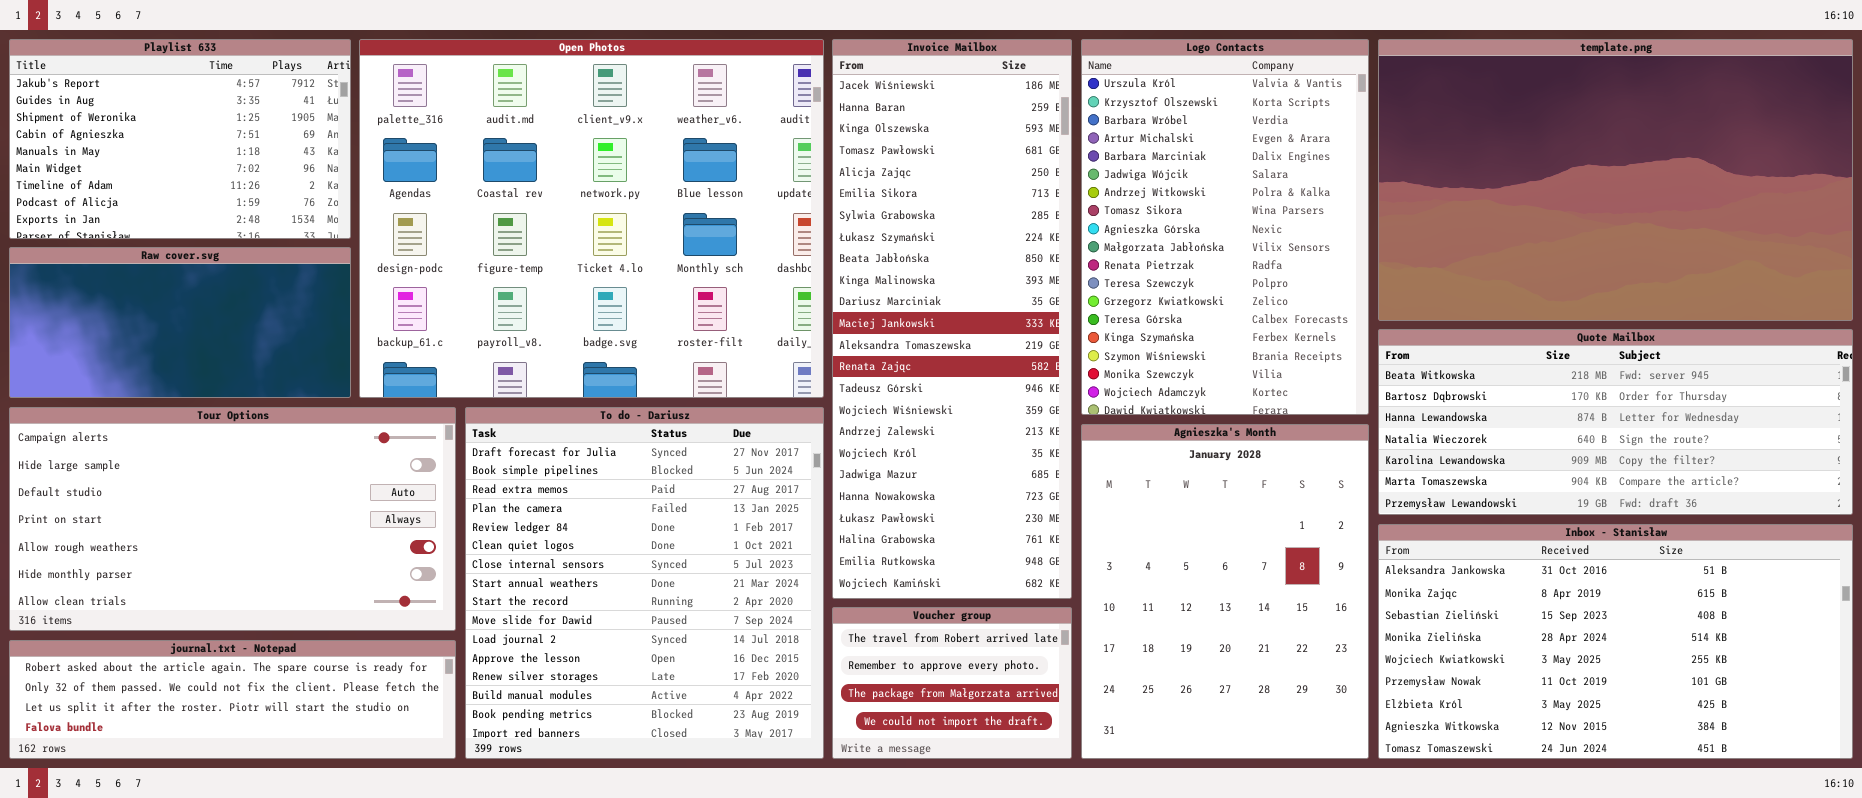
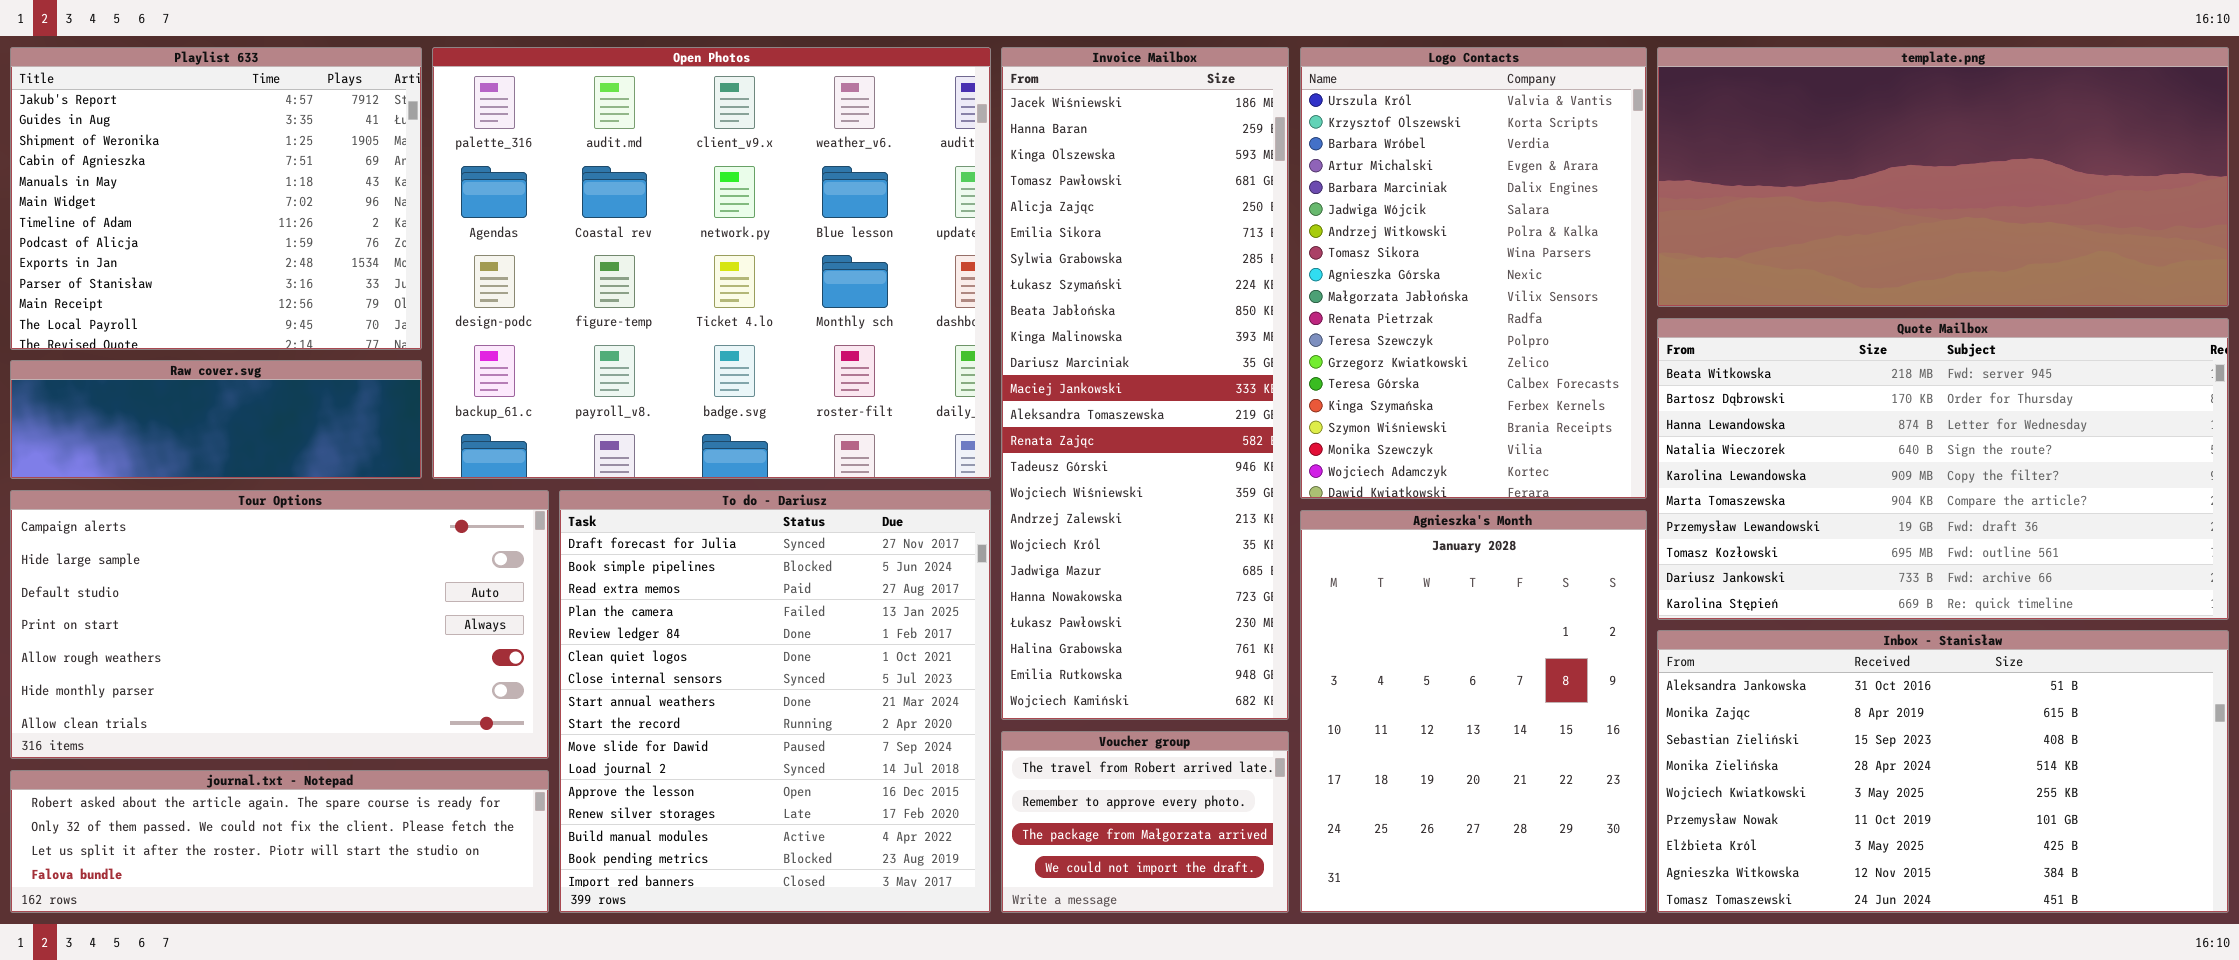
Playlist 633: [9,39,351,239] -> [10,47,422,350], resized
template.png: [1378,39,1853,321] -> [1657,47,2229,307], resized
Raw cover.svg: [9,247,351,398] -> [10,360,422,479], resized
Quote Mailbox: [1378,329,1853,515] -> [1657,318,2229,620], resized

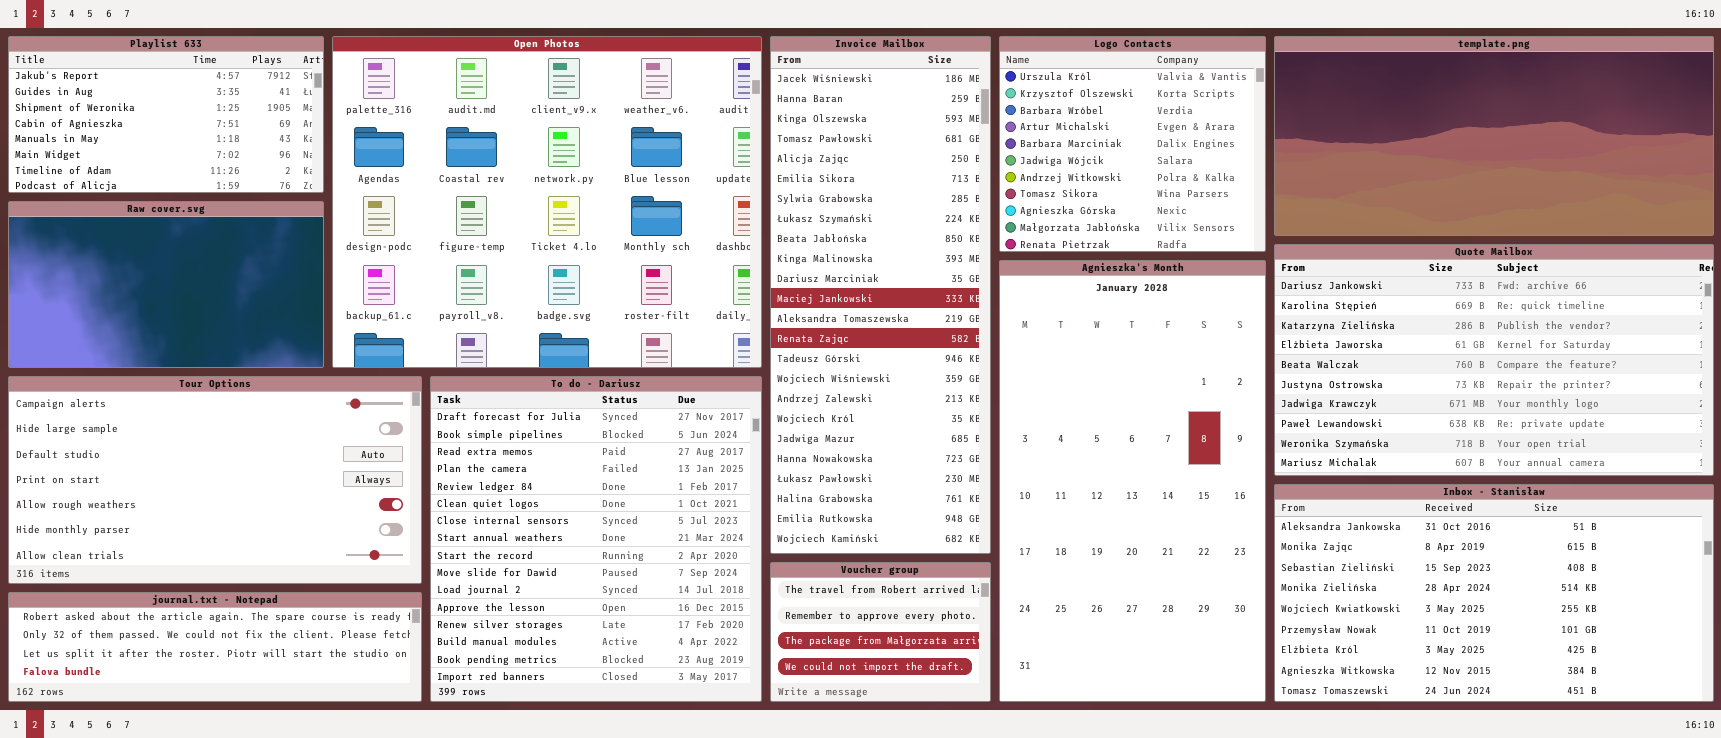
Playlist 633: [10,47,422,350] -> [8,36,324,193], resized
Logo Contacts: [1300,47,1647,499] -> [999,36,1266,252], resized
Quote Mailbox: [1657,318,2229,620] -> [1274,244,1714,476], scrolled down 8 rows
Raw cover.svg: [10,360,422,479] -> [8,201,324,368], resized
Agnieszka's Month: [1300,510,1647,913] -> [999,260,1266,702], resized

